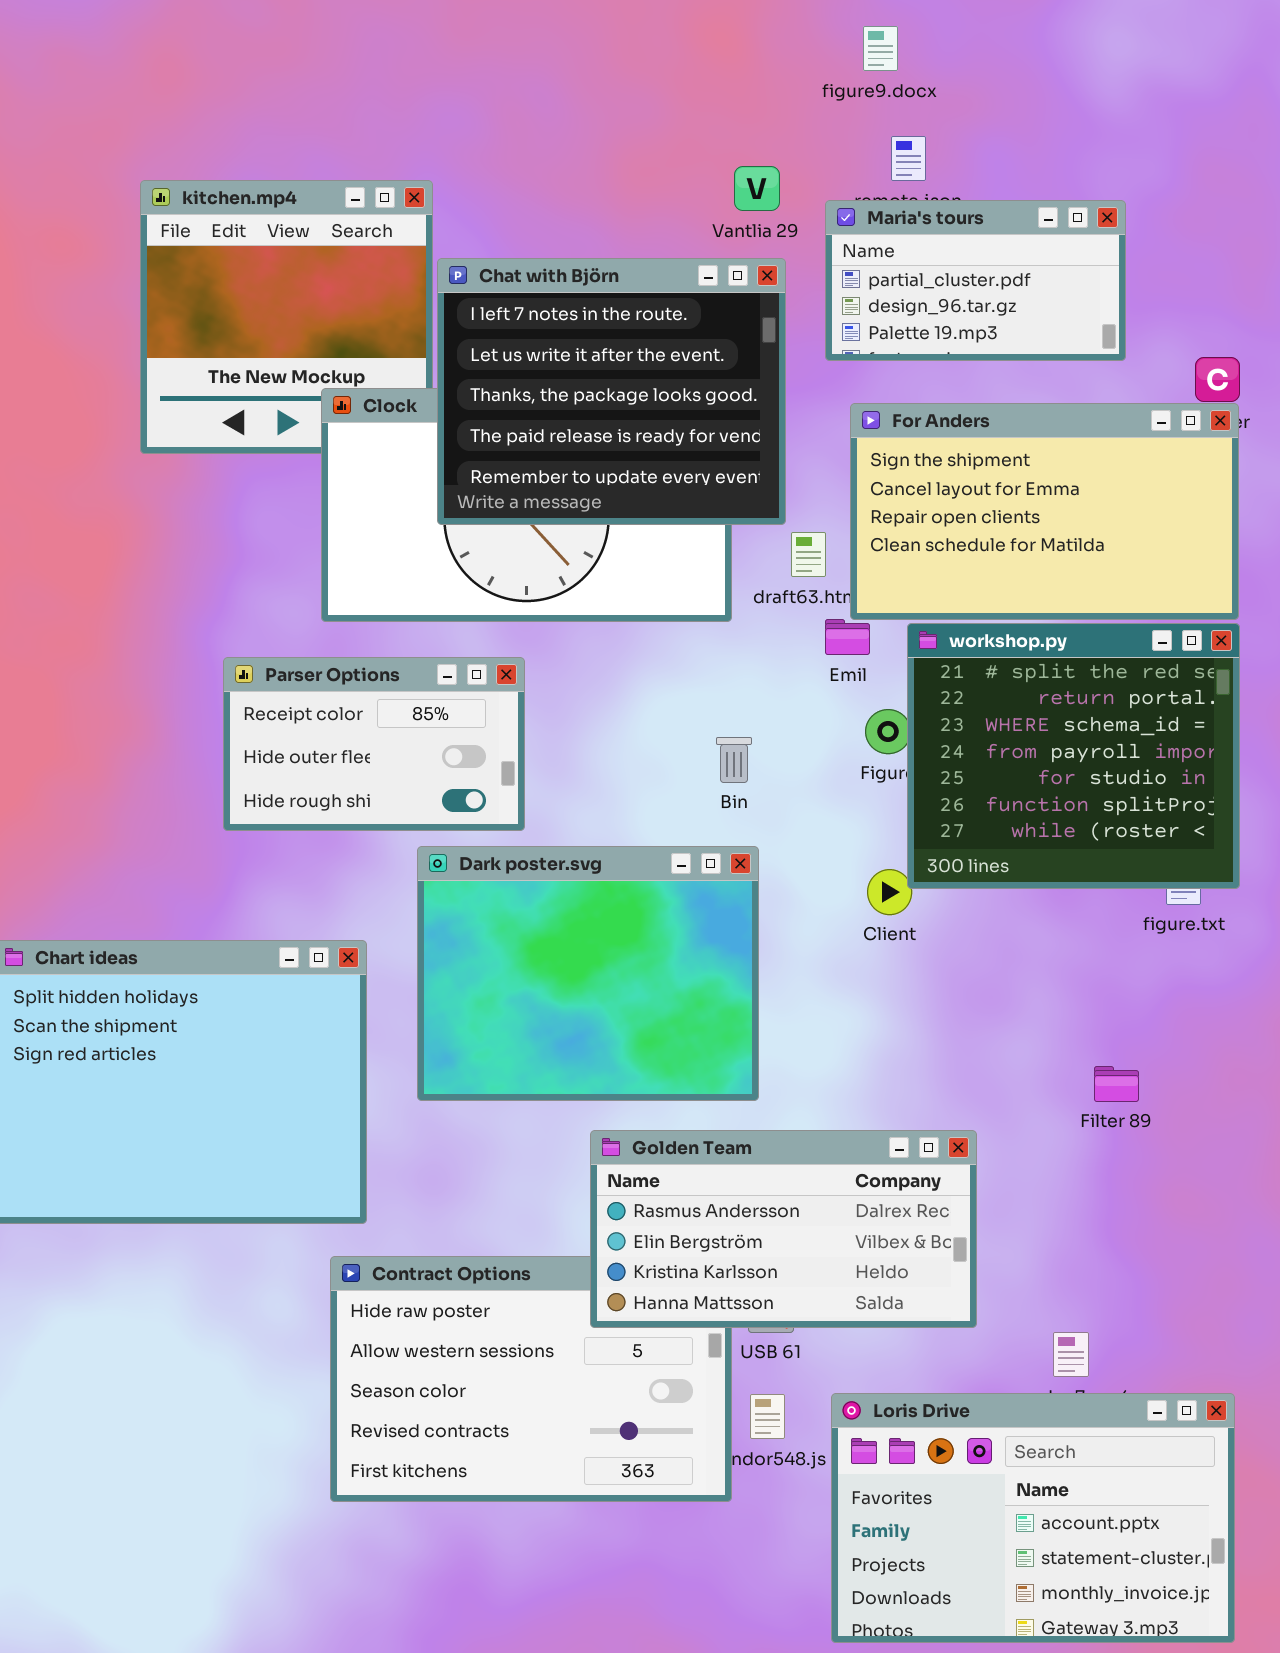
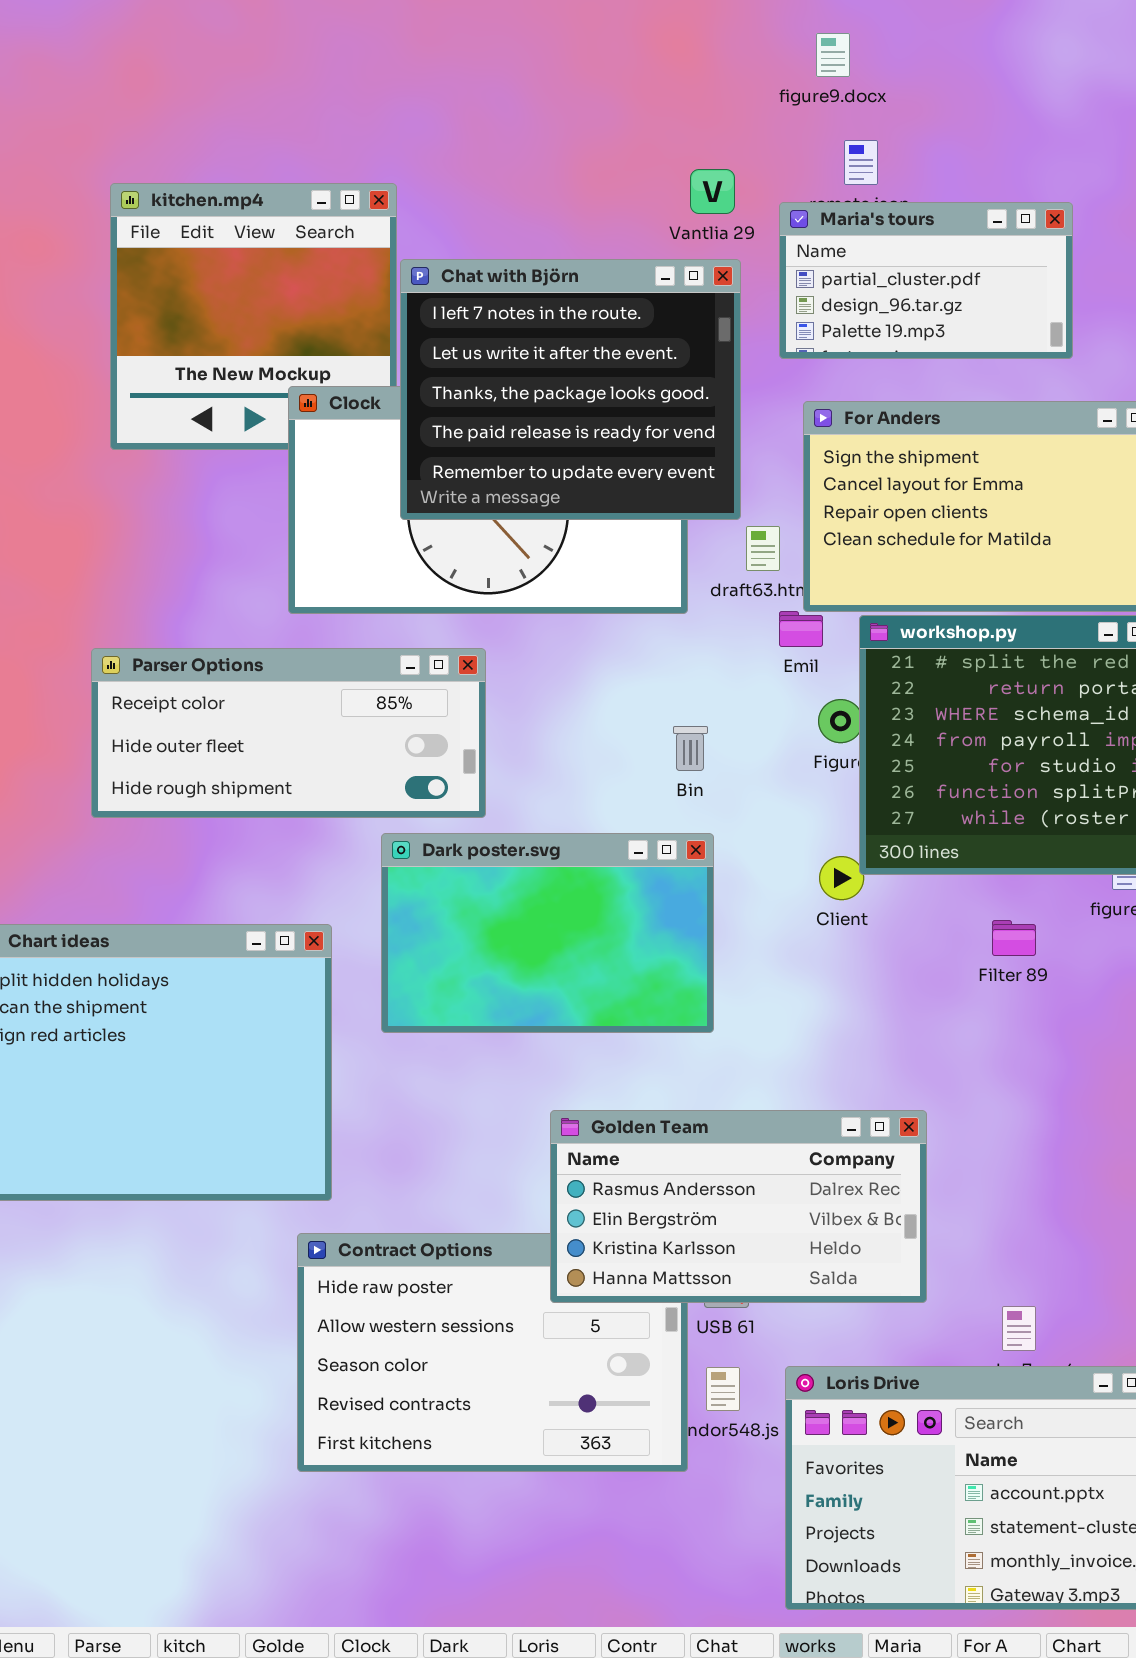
Parser Options: [223,657,525,831] -> [91,648,486,818], resized
Dark poster.svg: [417,846,759,1101] -> [381,833,714,1033], resized
Filter 89: [1094,1066,1139,1102] -> [992,920,1036,956], moved

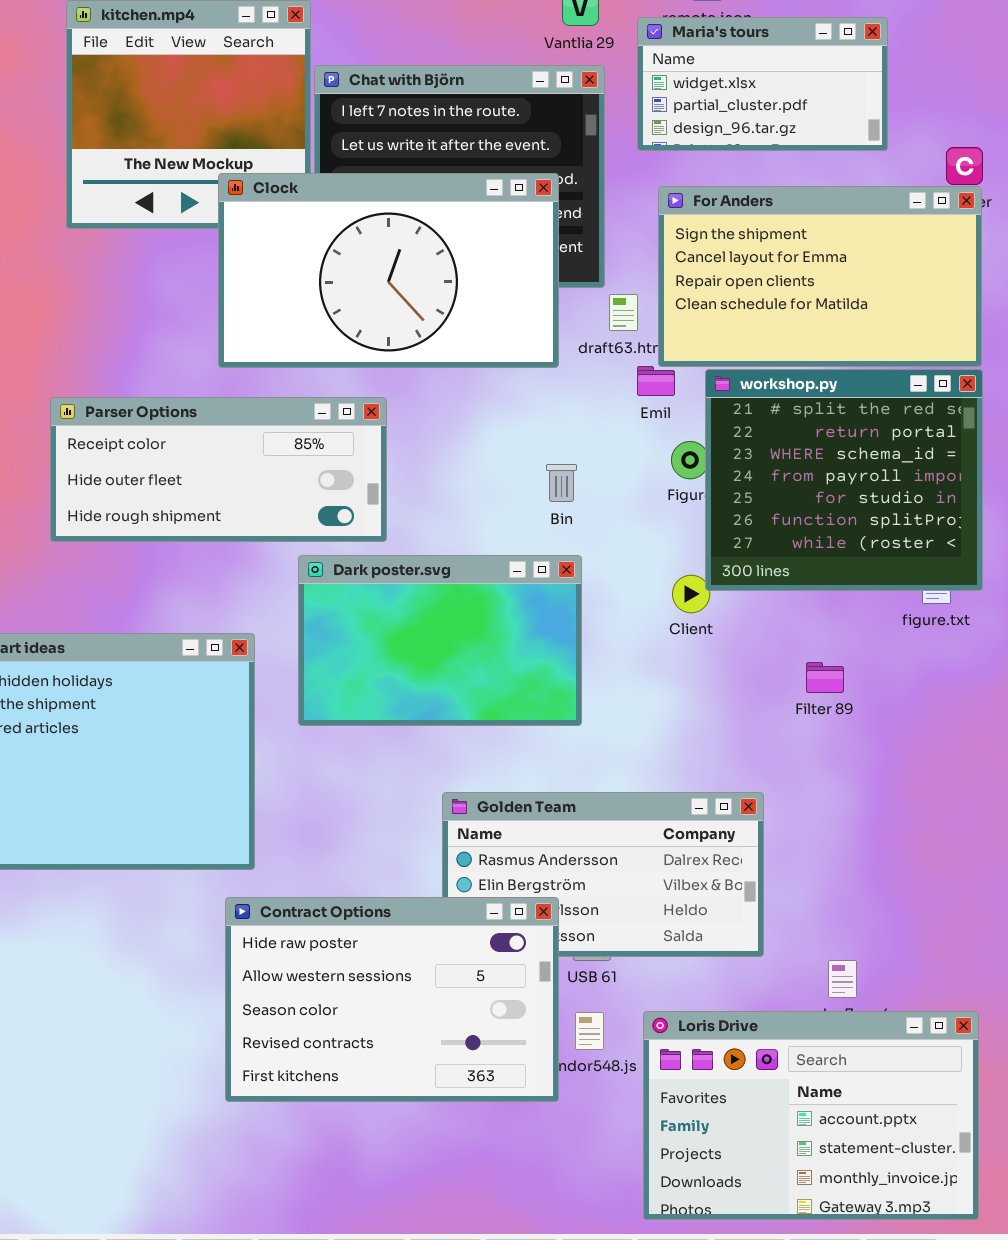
Maria's tours: [779,202,1073,359] -> [637,17,888,151], scrolled up 1 row
Clock: [288,386,688,614] -> [218,173,559,368], raised
Filter 89: [992,920,1036,956] -> [806,662,844,693], moved
Contract Options: [297,1233,688,1472] -> [225,897,559,1102], raised

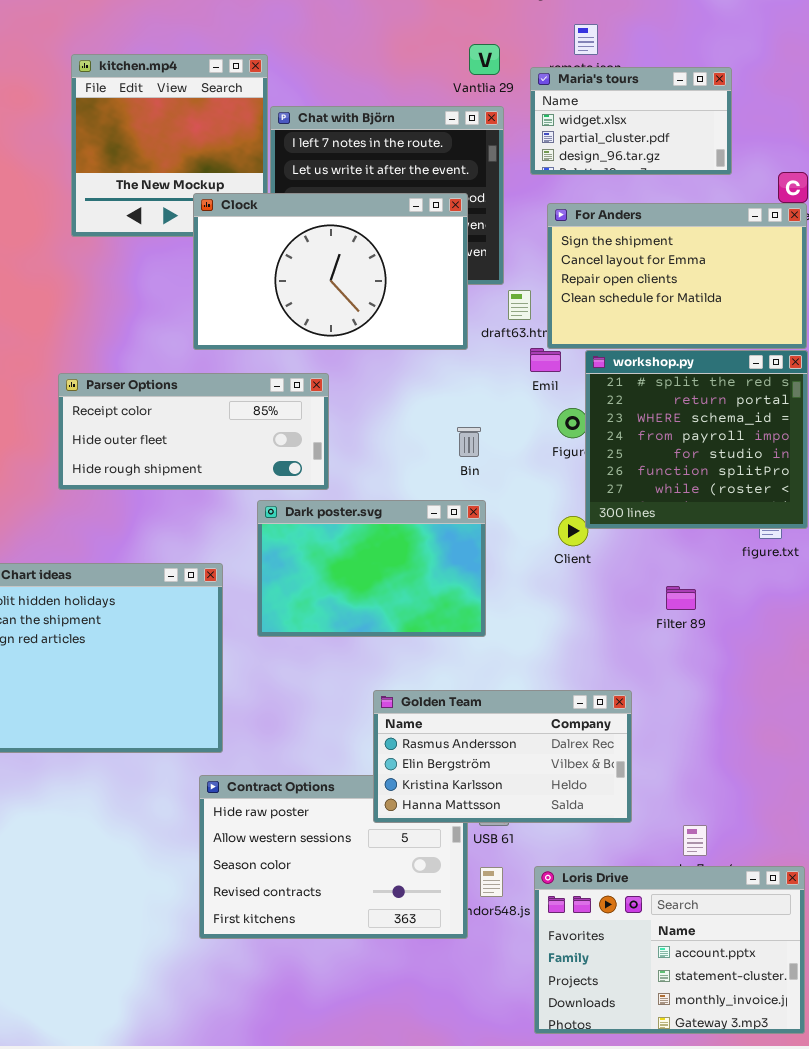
Golden Team: [442,792,764,957] -> [373,690,632,823], raised

